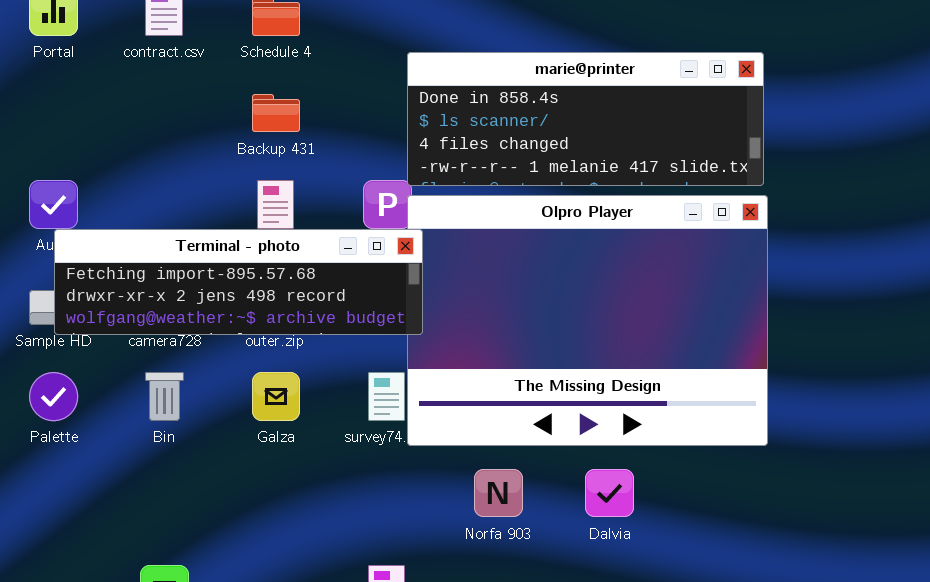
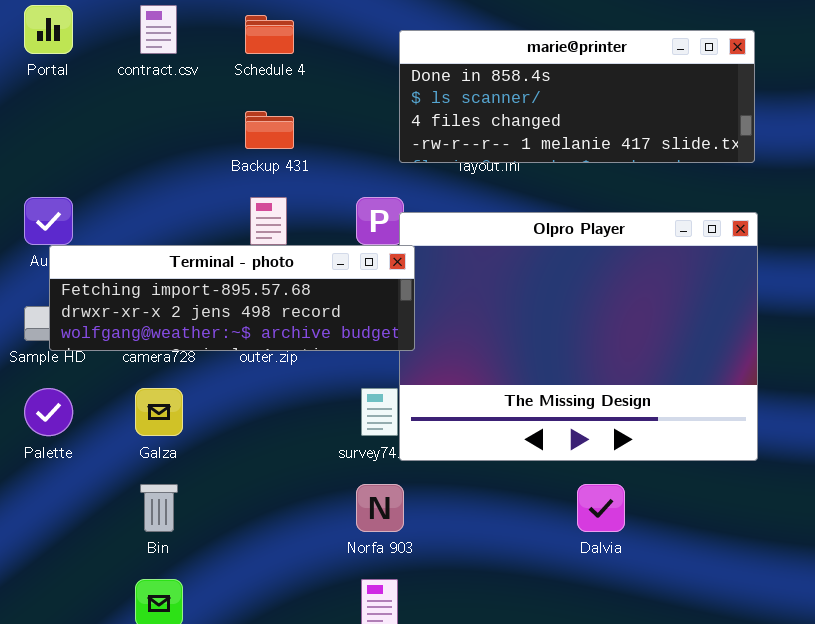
marie@printer: [407,52,764,186] -> [399,30,755,163], moved
Bin: [145,372,184,421] -> [140,484,178,532], moved
Galza: [252,372,300,421] -> [135,388,183,436], moved
Norfa 903: [474,469,523,517] -> [356,484,404,532], moved

